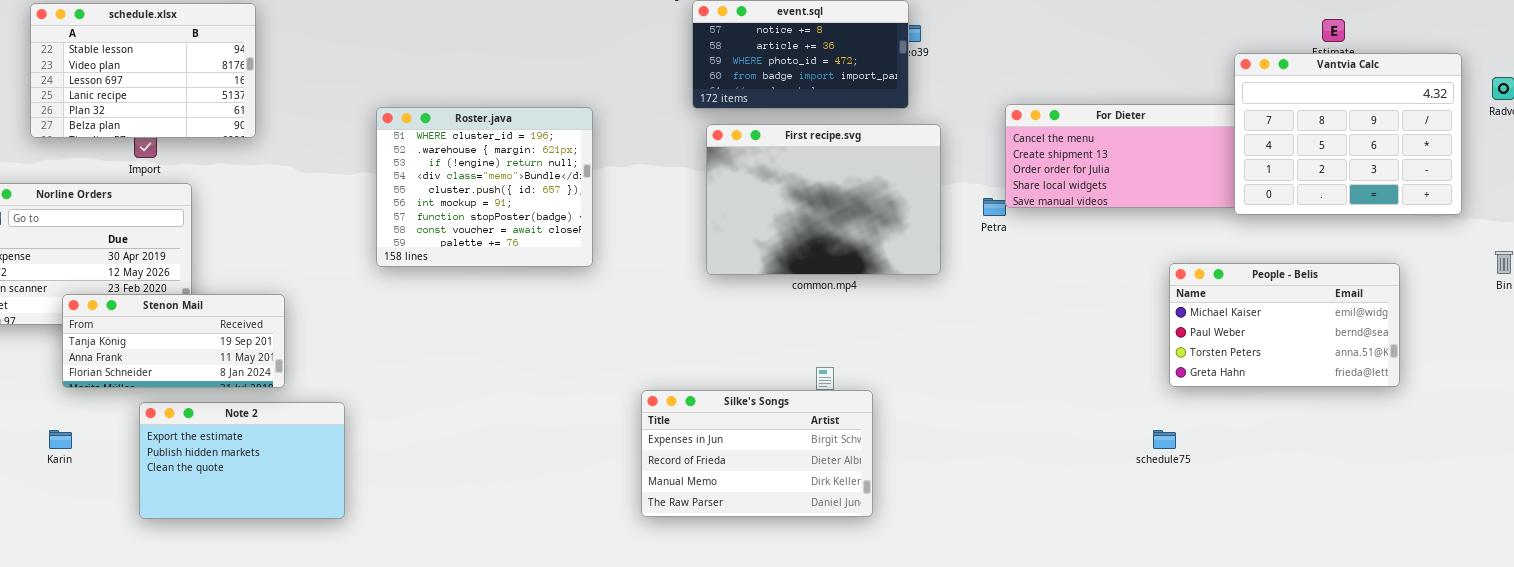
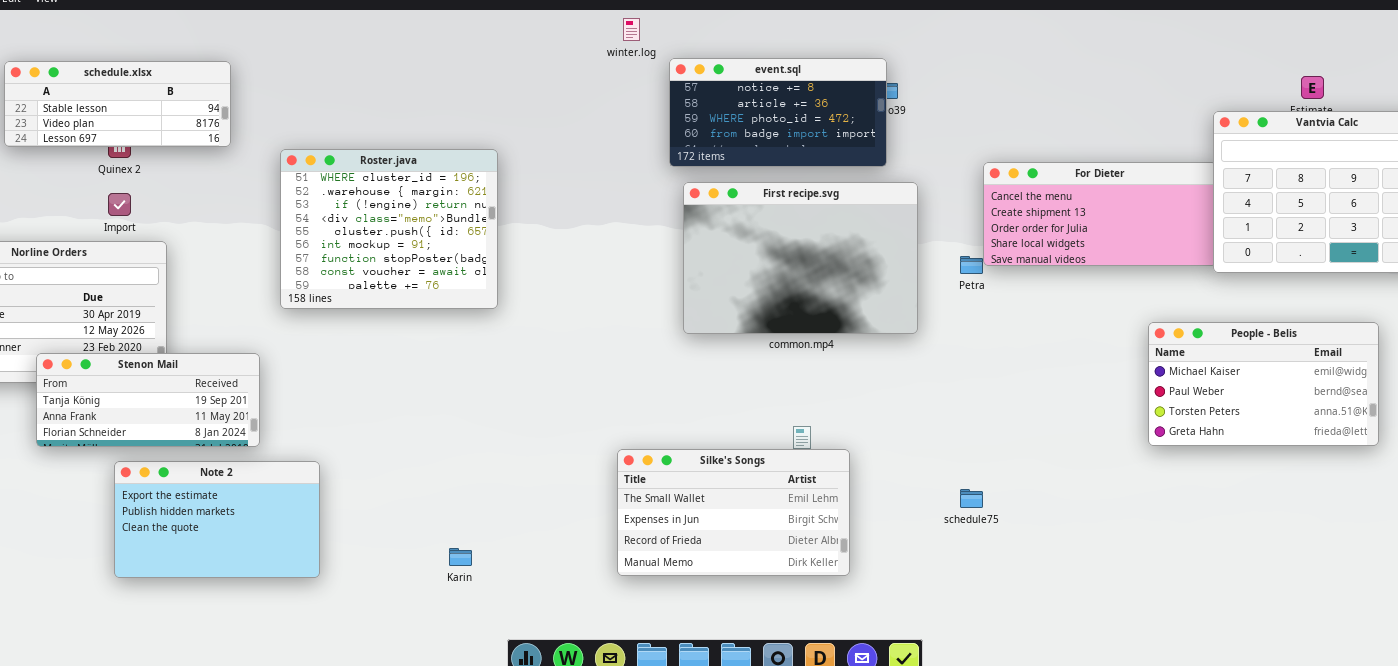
schedule.xlsx: [30,3,256,138] -> [4,61,231,147], resized
Roster.java: [376,107,593,267] -> [280,149,498,309], moved
Silke's Songs: [641,390,873,517] -> [617,449,850,576], scrolled up 1 row
Karin: [49,430,72,449] -> [449,548,472,566], moved
schedule75: [1153,430,1176,449] -> [960,489,983,508], moved

